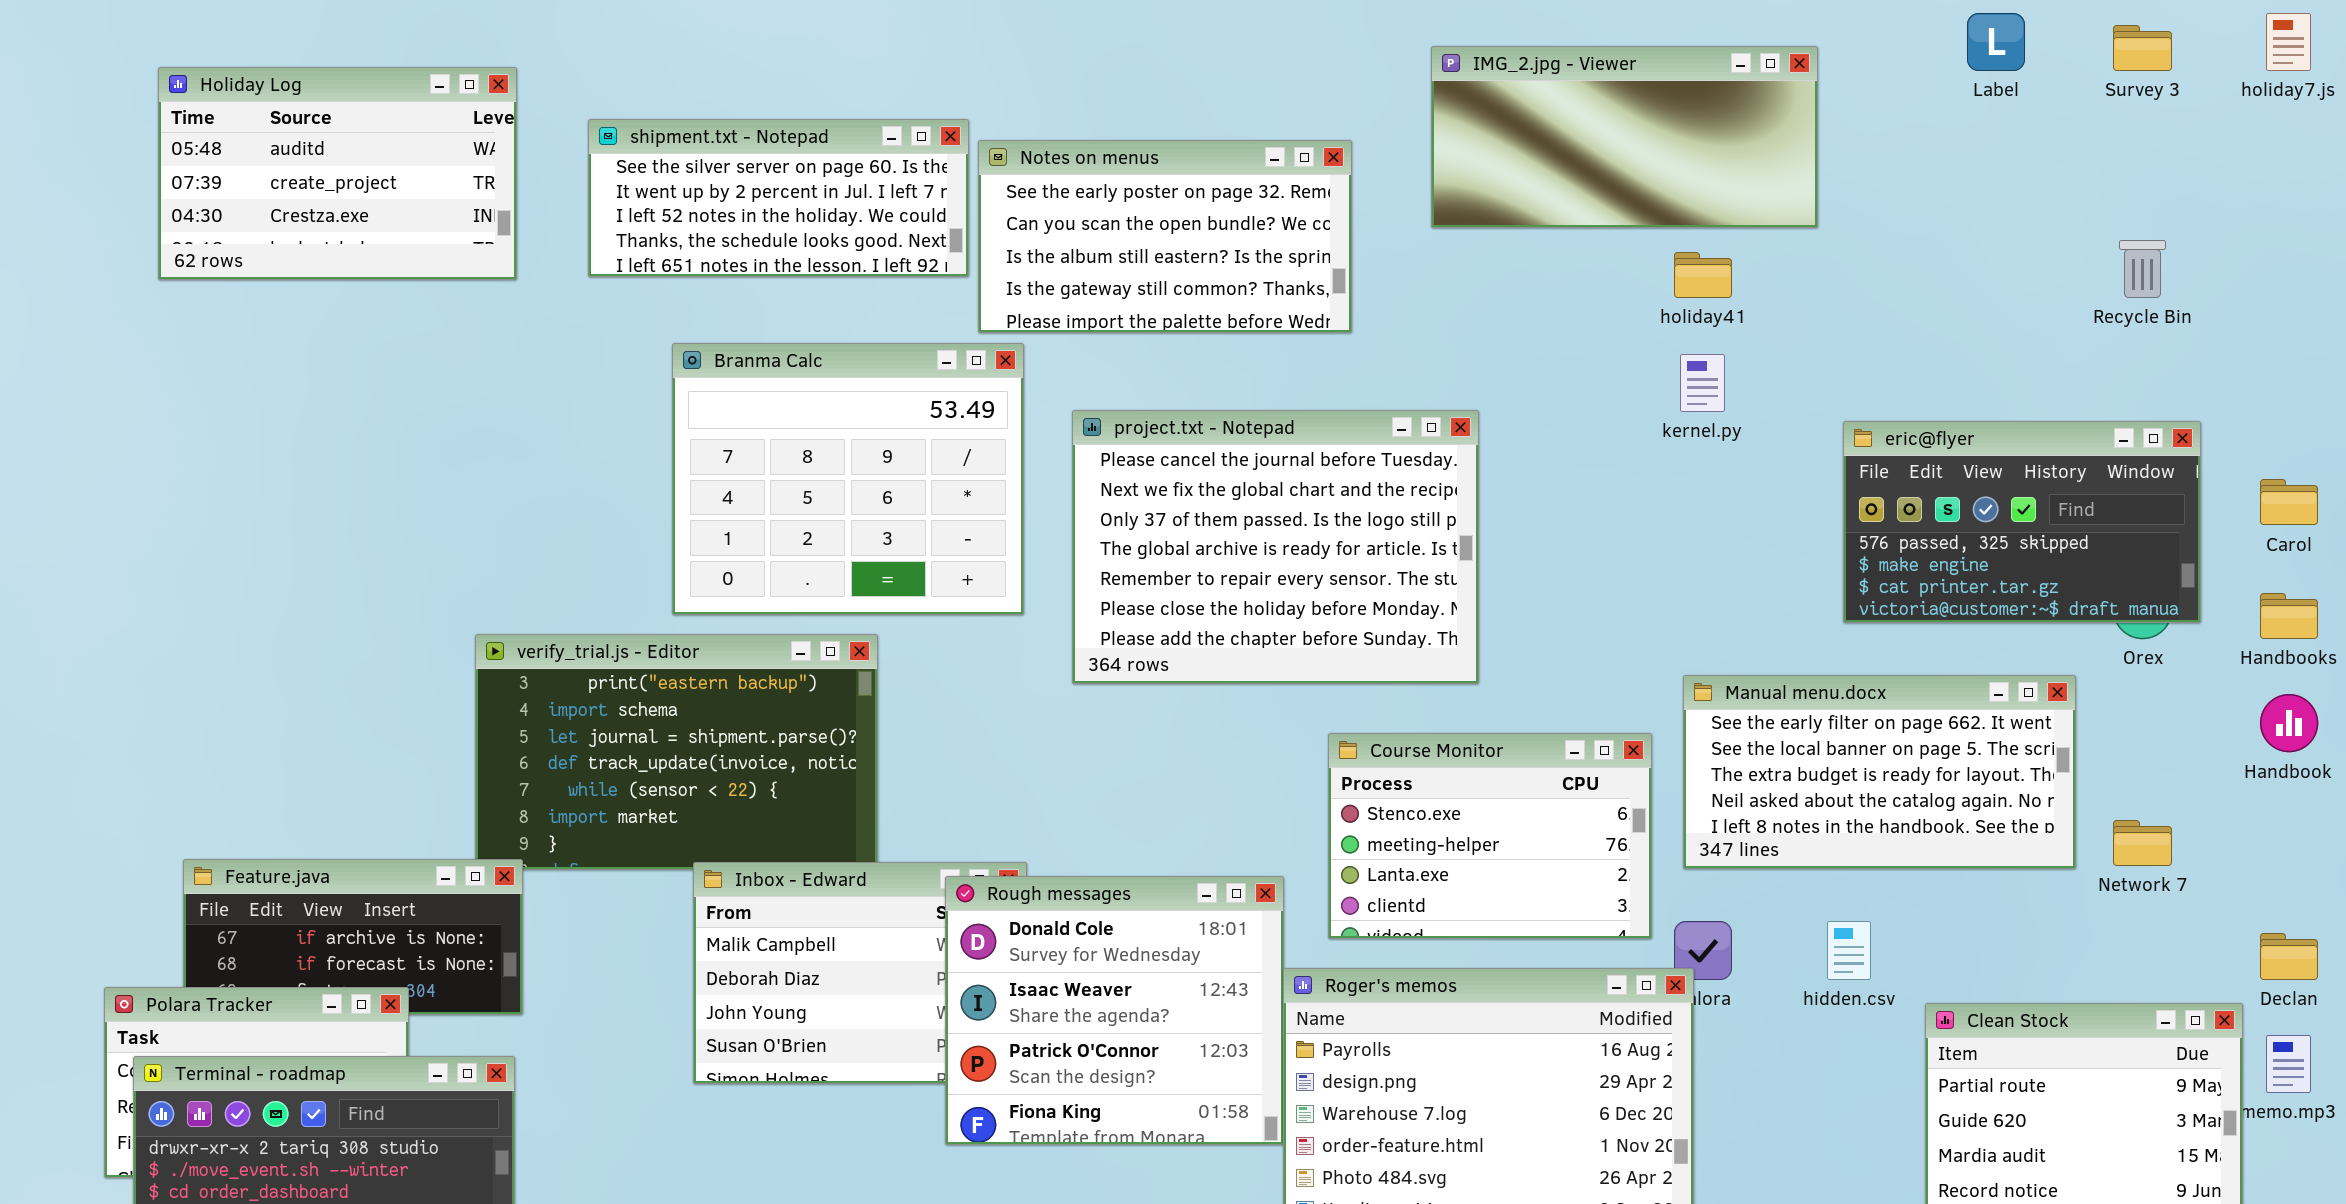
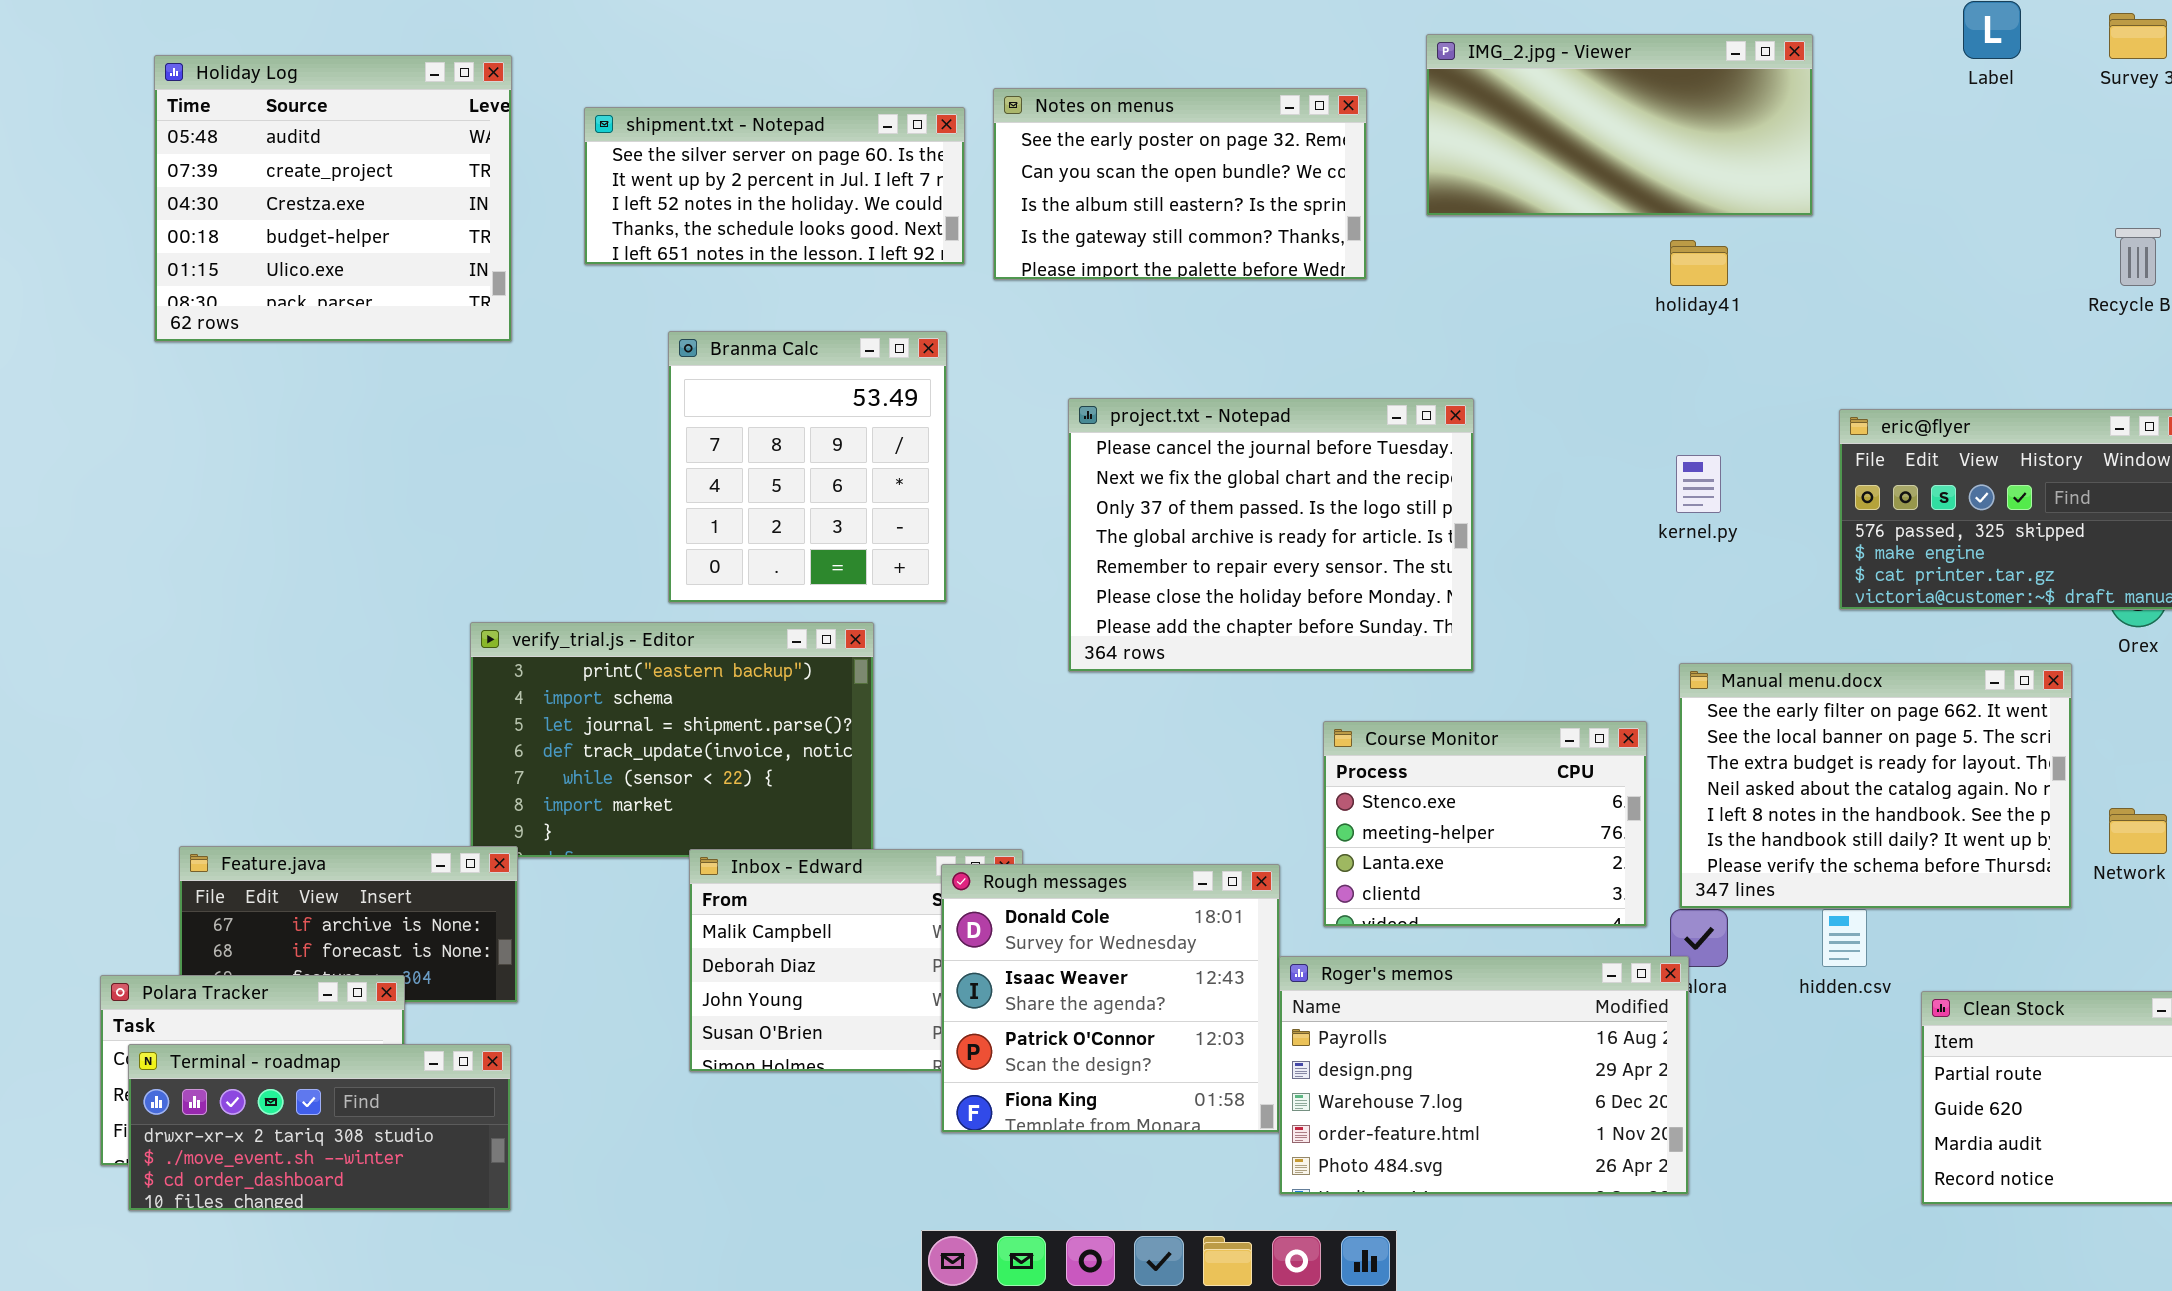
Holiday Log: [158,67,517,280] -> [154,55,512,342], resized
Notes on menus: [978,140,1352,333] -> [993,88,1367,280], moved
Branma Calc: [672,343,1024,615] -> [668,331,947,603], resized
kernel.py: [1680,354,1725,412] -> [1676,455,1721,513], moved
Manual menu.docx: [1683,675,2076,869] -> [1679,663,2072,909], resized

